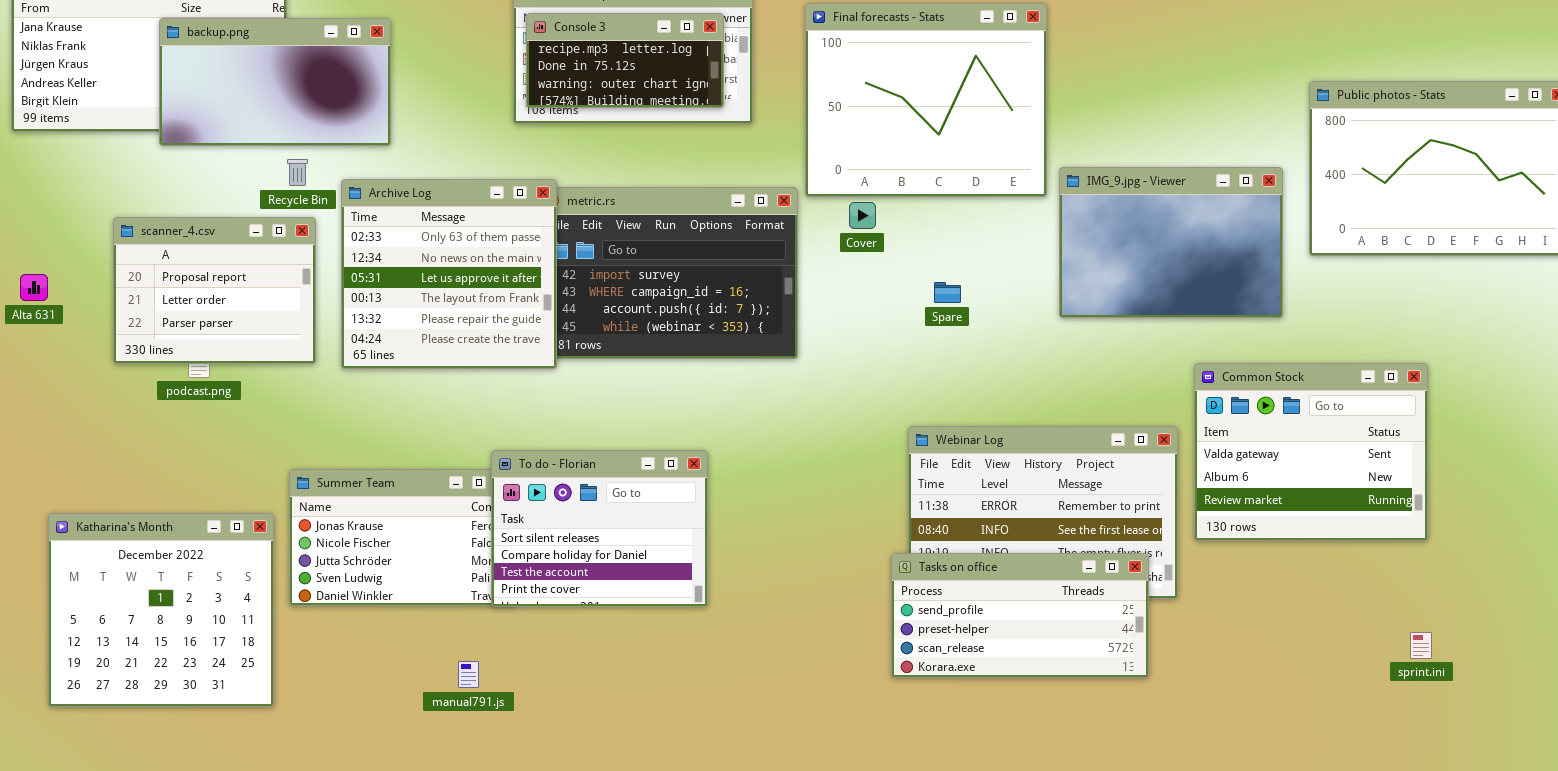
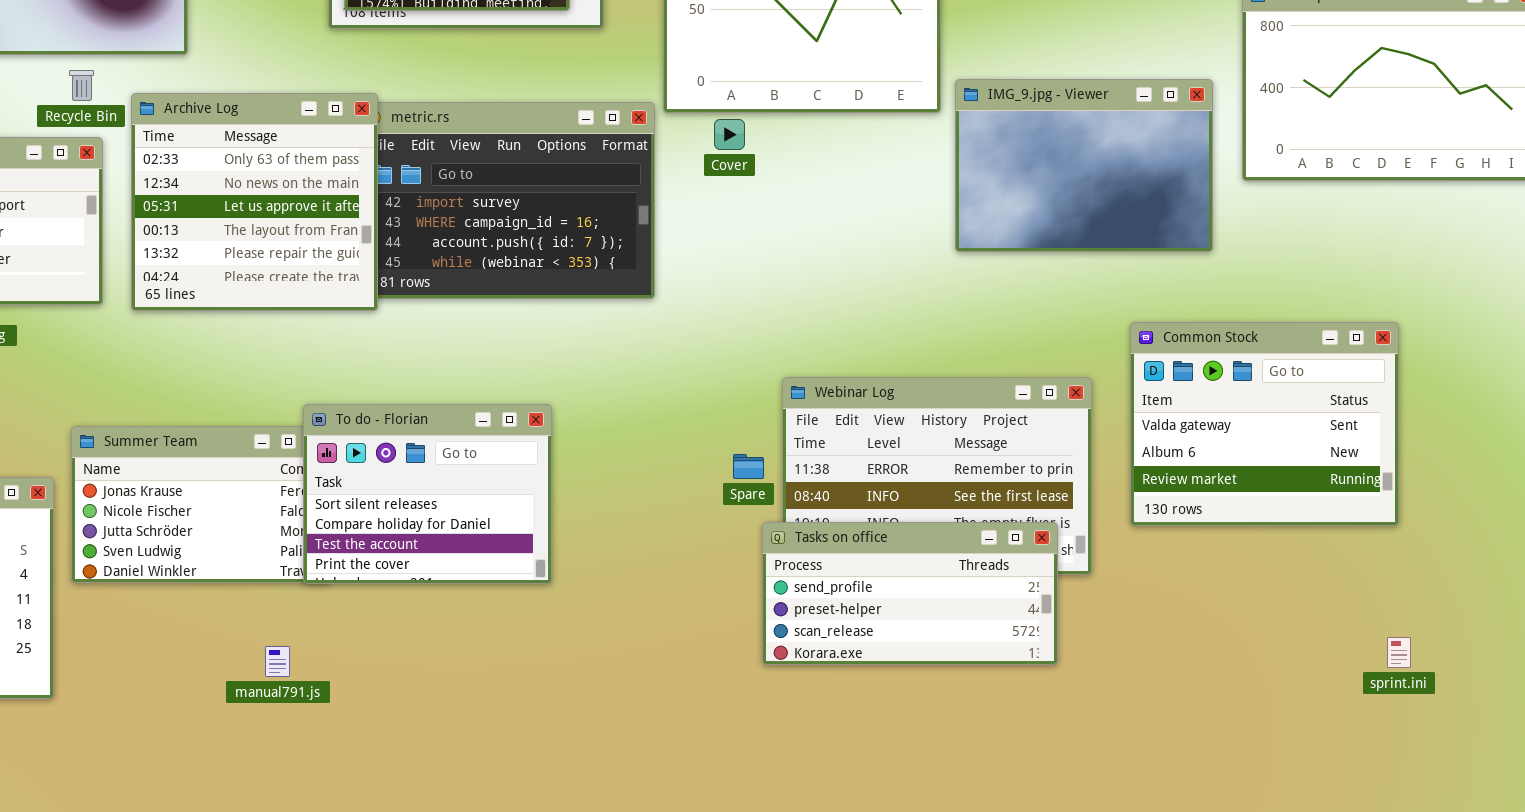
Spare: [934,282,961,303] -> [733,454,764,479], moved
Common Stock: [1194,363,1428,541] -> [1130,322,1399,526], moved
sprint.ini: [1410,632,1432,659] -> [1387,637,1411,668], moved

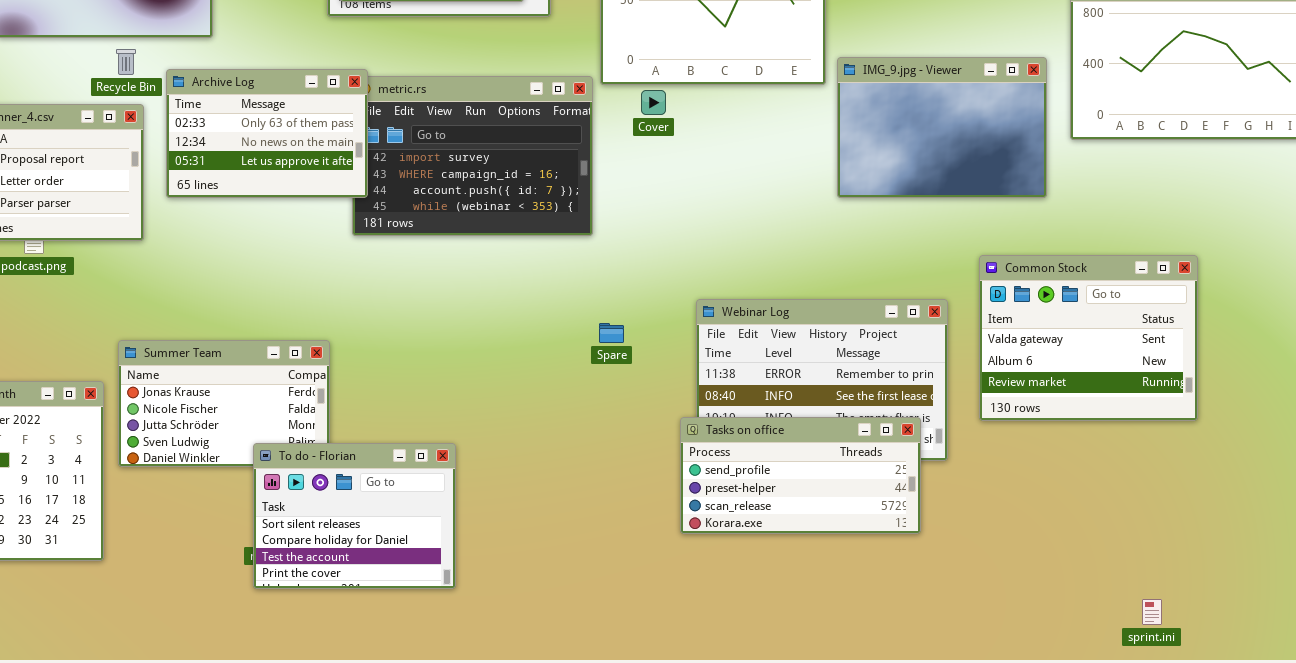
Archive Log: [131,93,378,311] -> [166,69,368,198], resized
To do - Florian: [303,404,552,584] -> [253,443,456,589], moved
Spare: [733,454,764,479] -> [599,323,624,343], moved
sprint.ini: [1387,637,1411,668] -> [1142,599,1162,625], moved

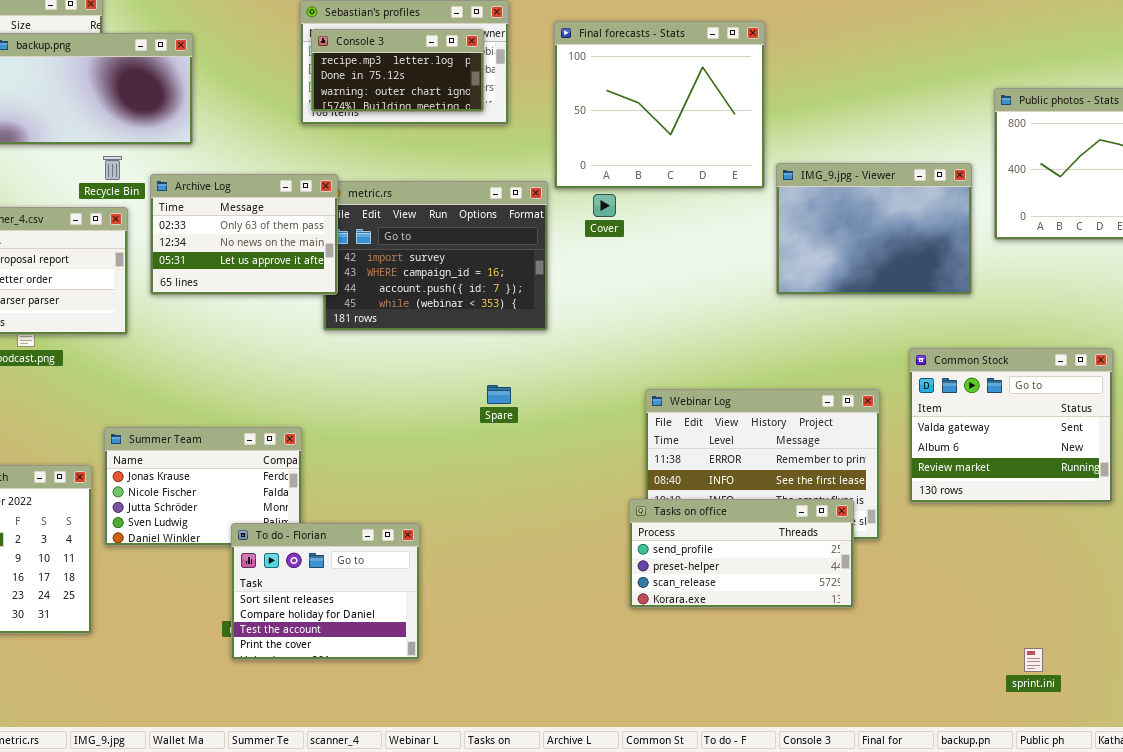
Spare: [599,323,624,343] -> [487,385,511,404], moved
sprint.ini: [1142,599,1162,625] -> [1024,648,1043,672], moved

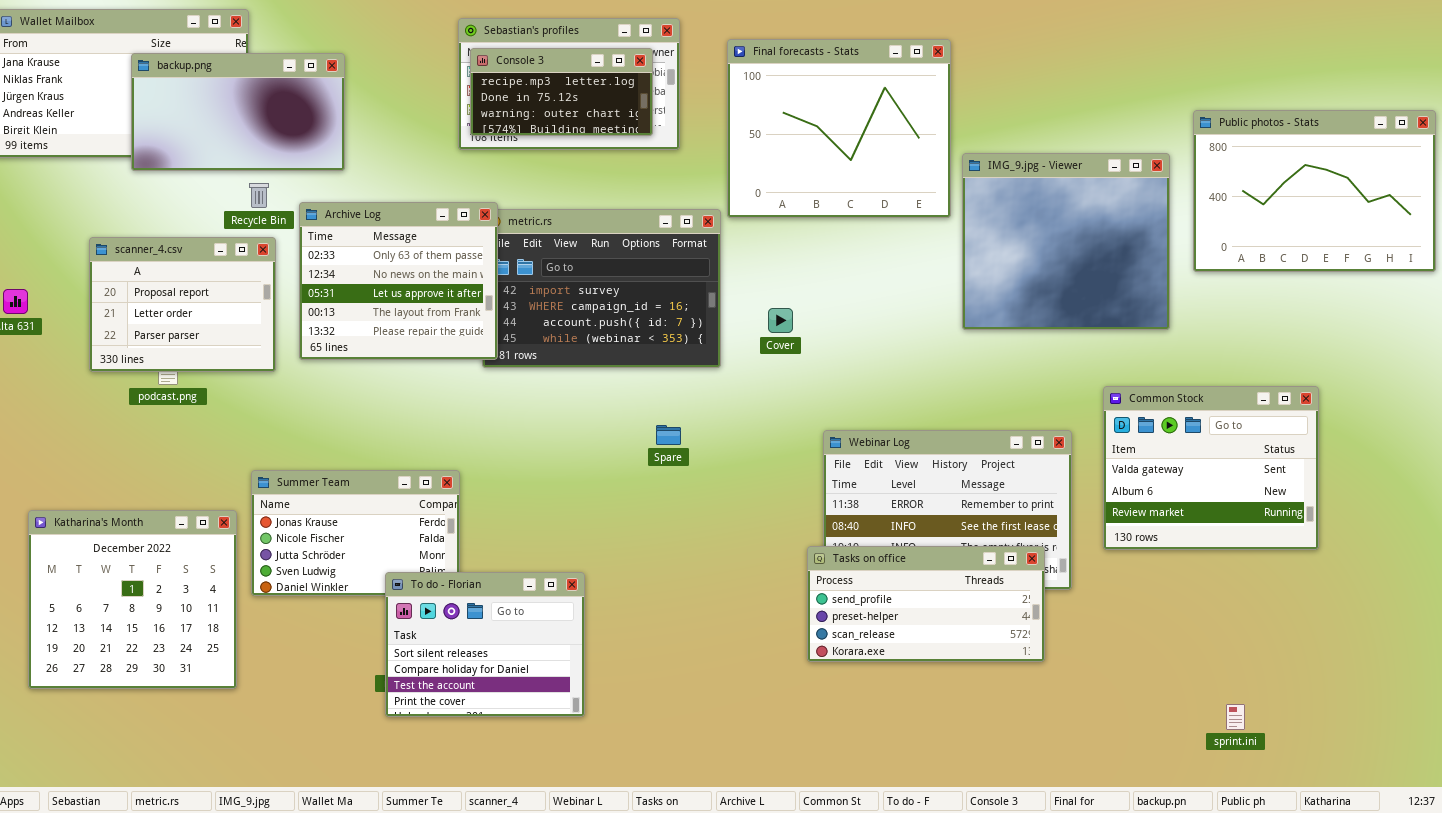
IMG_9.jpg - Viewer: [776,163,972,295] -> [962,153,1170,330], resized
Archive Log: [150,174,338,295] -> [299,202,498,360], resized
Cover: [593,194,616,217] -> [768,308,793,333], moved

